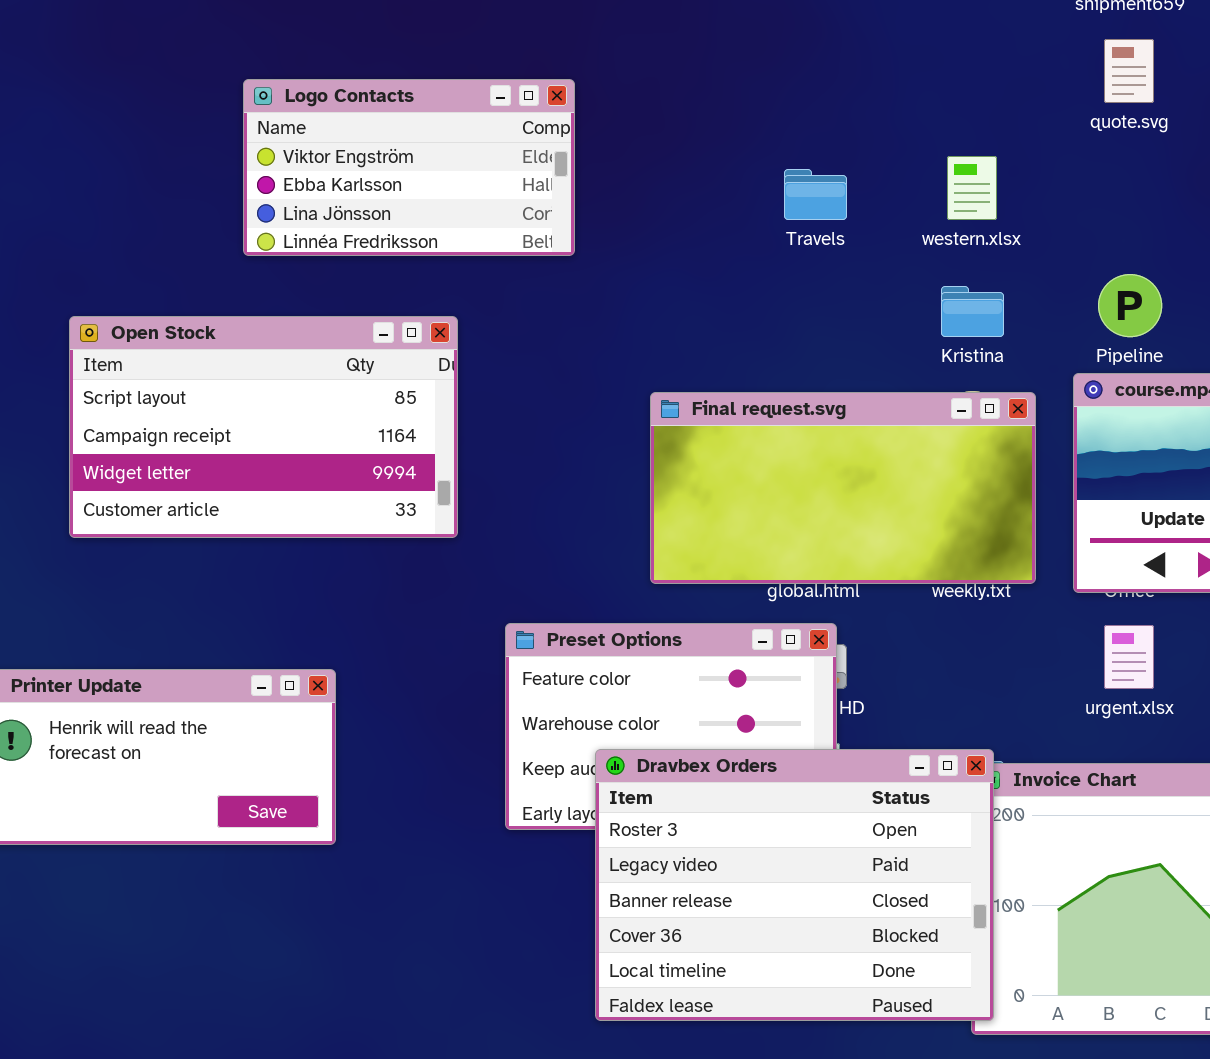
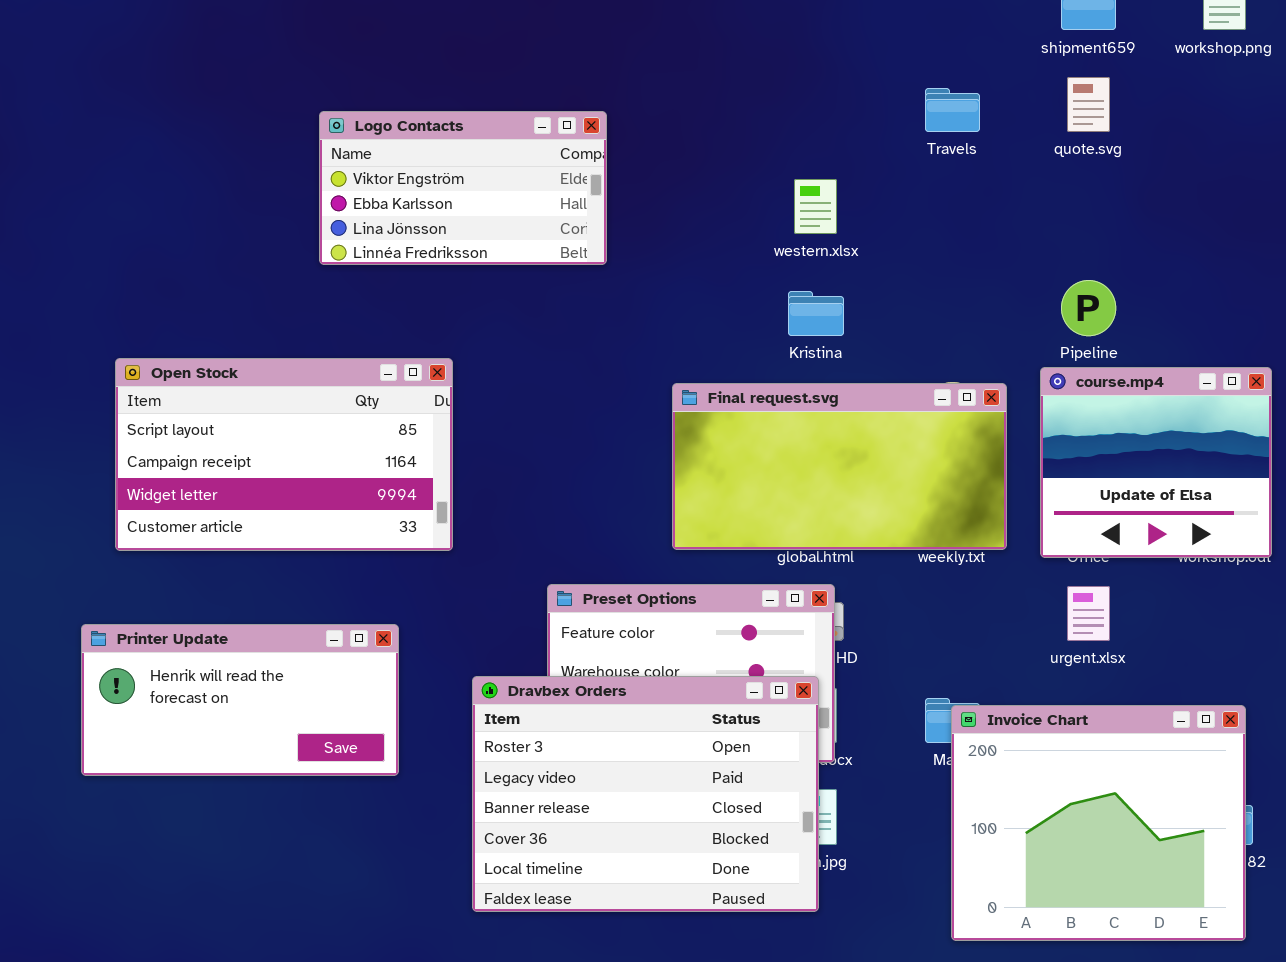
western.xlsx: [947,156,997,220] -> [794,179,837,234], moved
Travels: [784,169,847,220] -> [925,88,980,132], moved
Kristina: [941,286,1004,337] -> [788,291,844,336], moved
Open Stock: [69,316,458,538] -> [115,358,453,551], moved
Dravbex Orders: [595,749,994,1021] -> [472,676,819,912], moved

